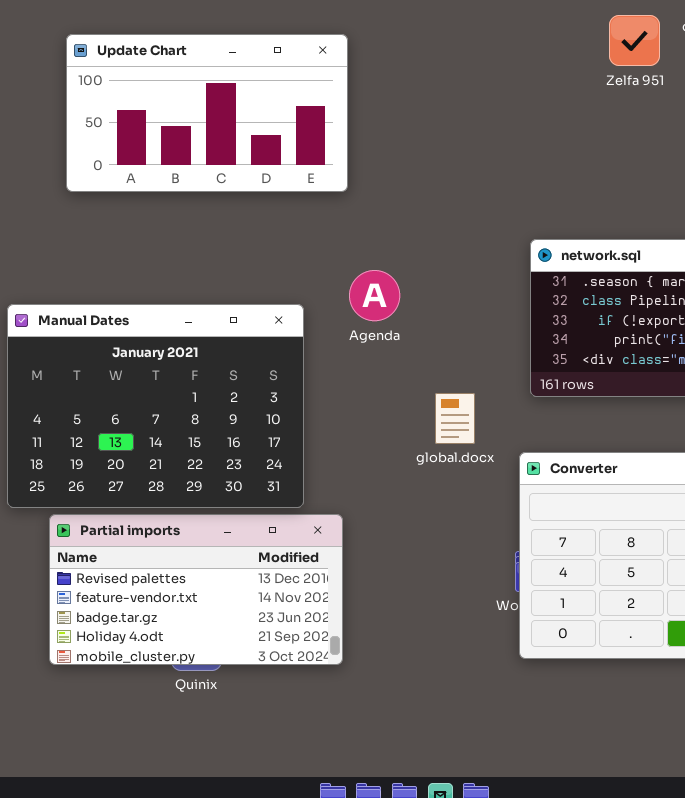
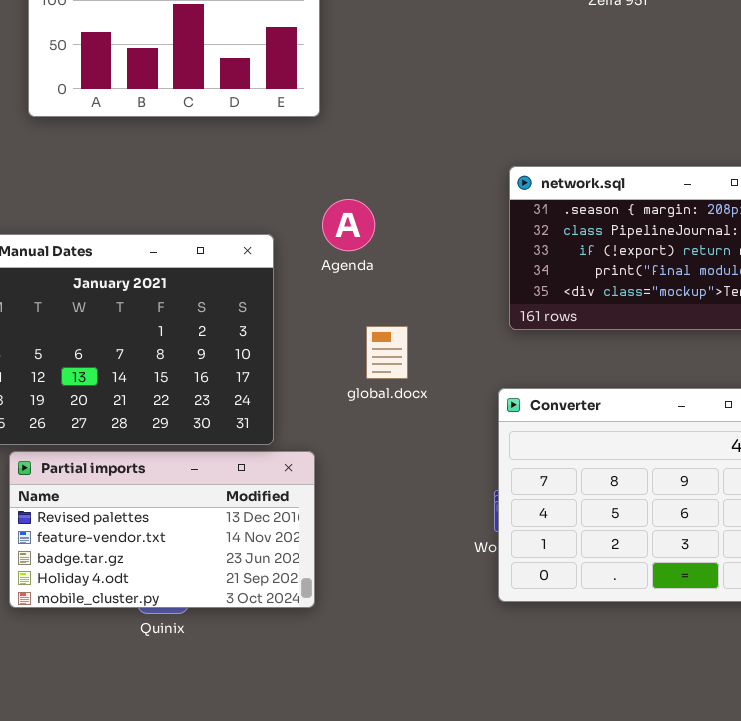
global.docx: [435,393,475,444] -> [366,326,408,379], moved

